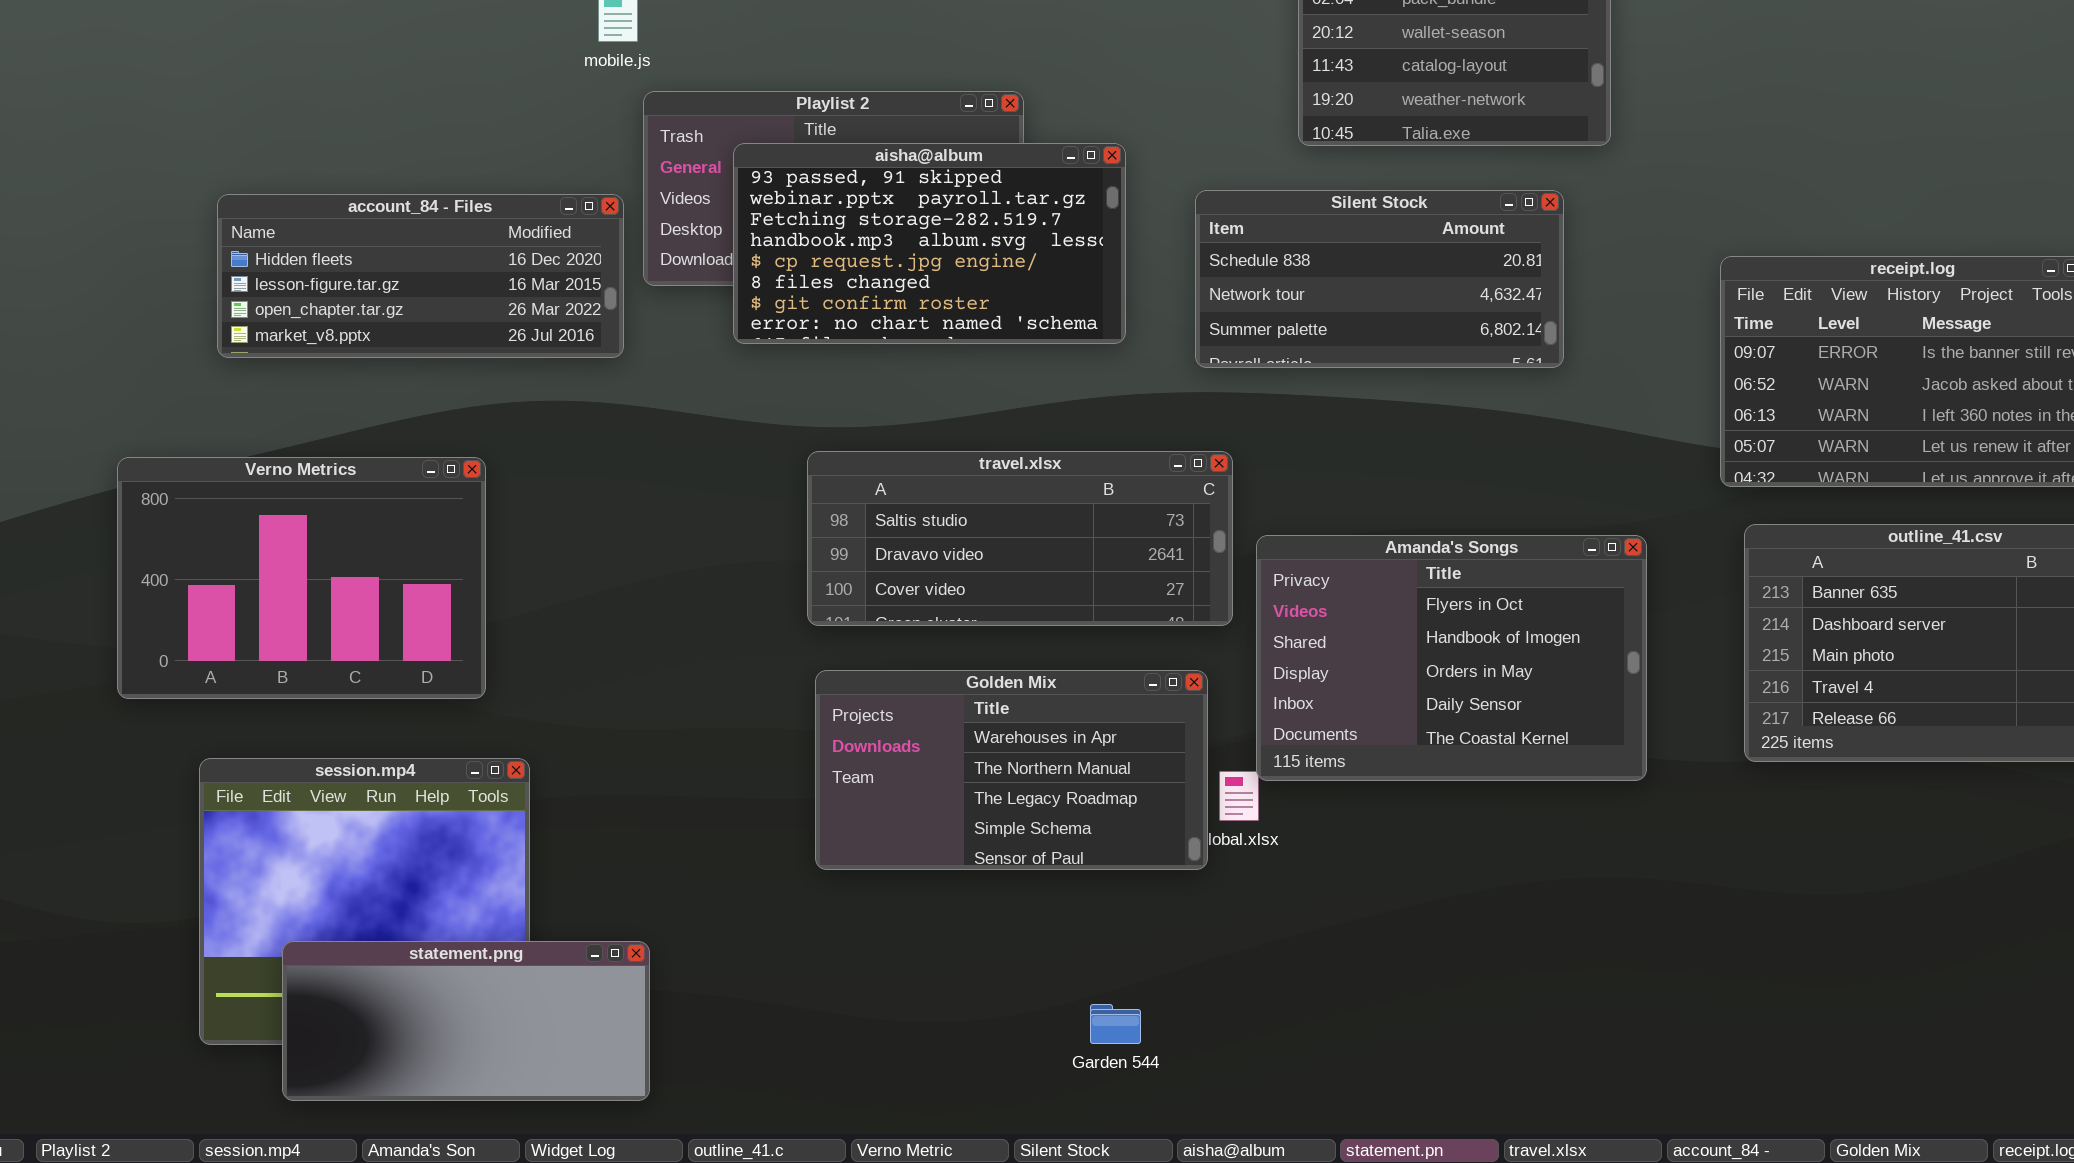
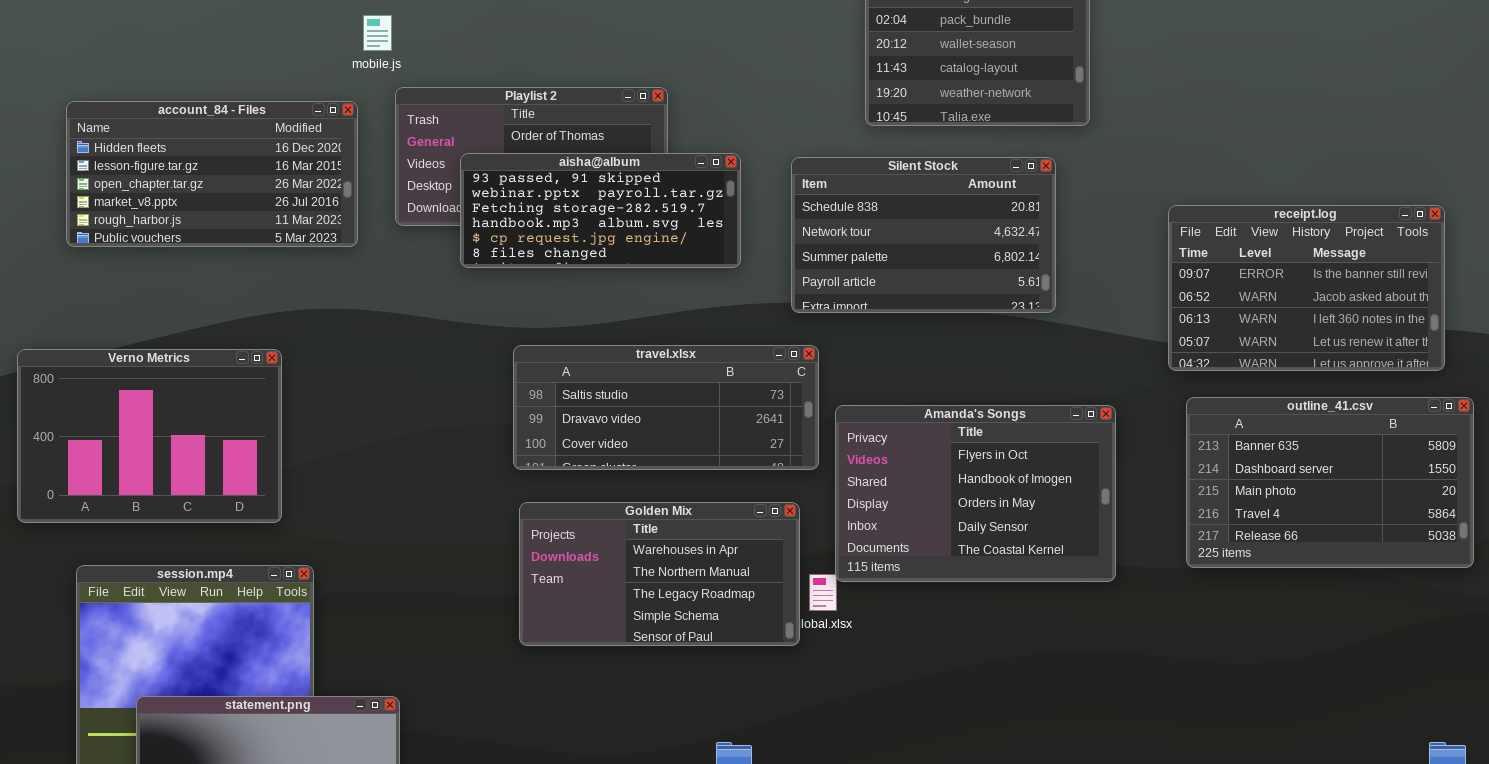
aisha@album: [733,143,1126,344] -> [460,153,741,268], resized
Silent Stock: [1195,190,1564,368] -> [791,157,1056,313], resized
account_84 - Files: [217,194,624,358] -> [66,101,358,247], moved, resized

